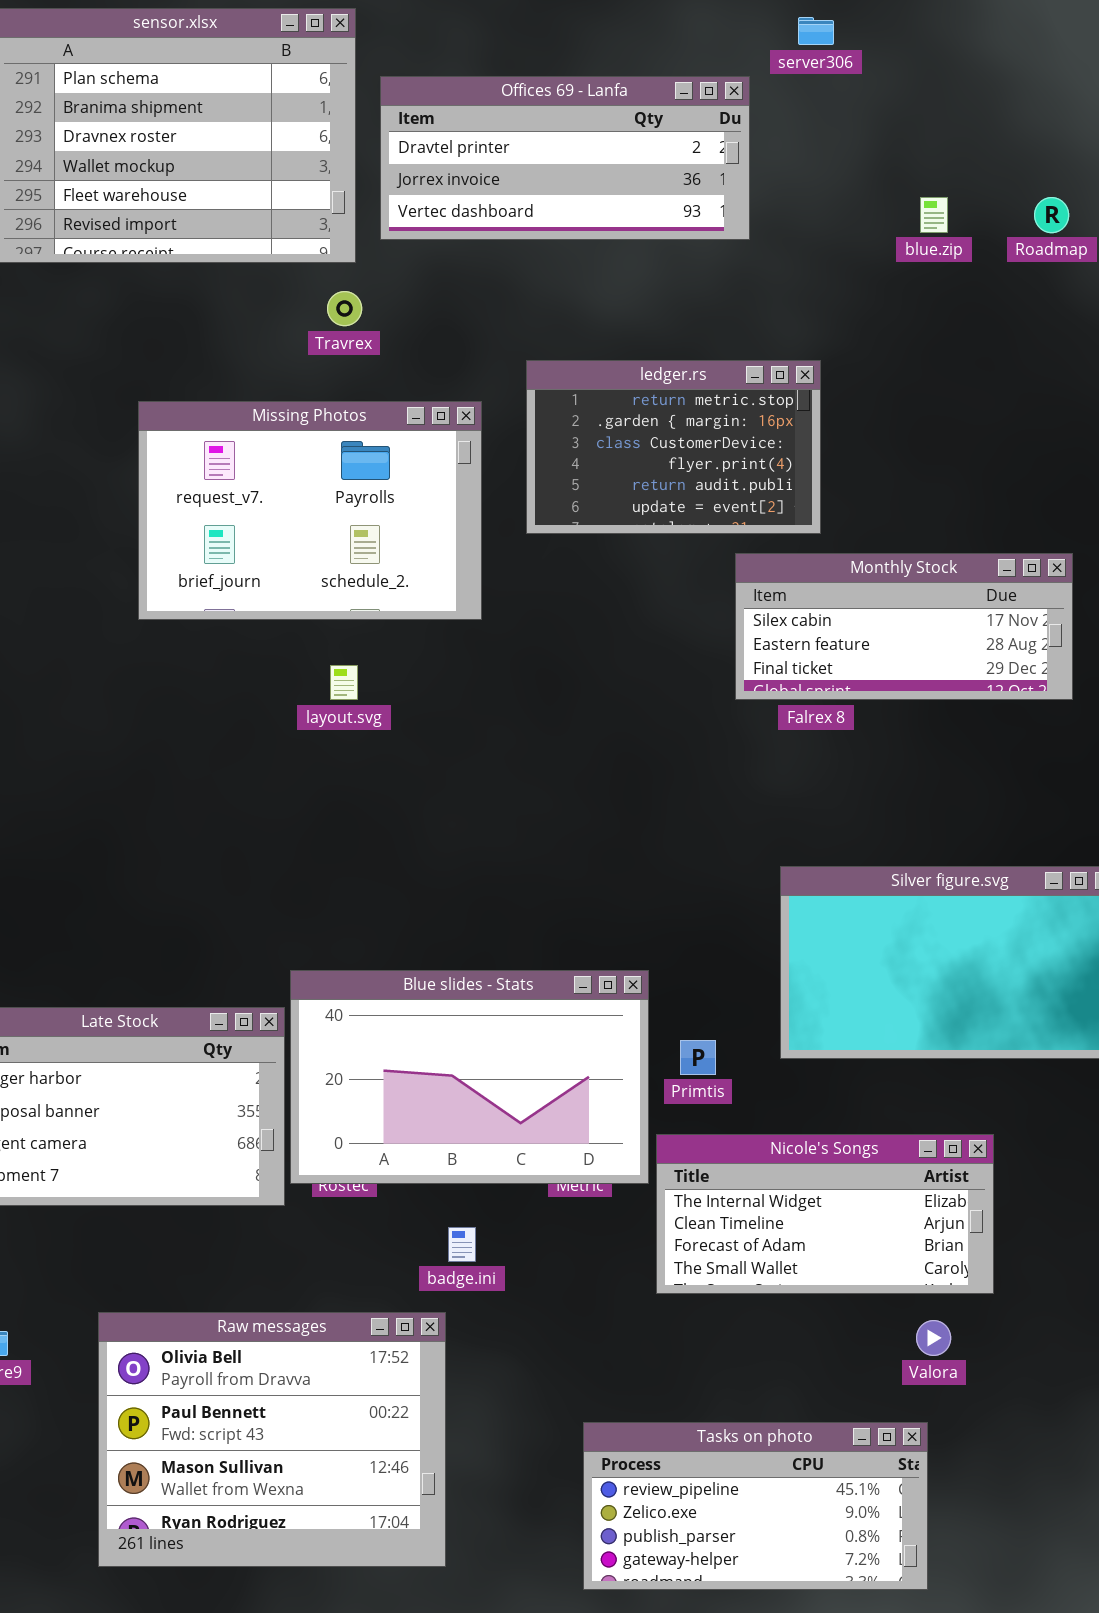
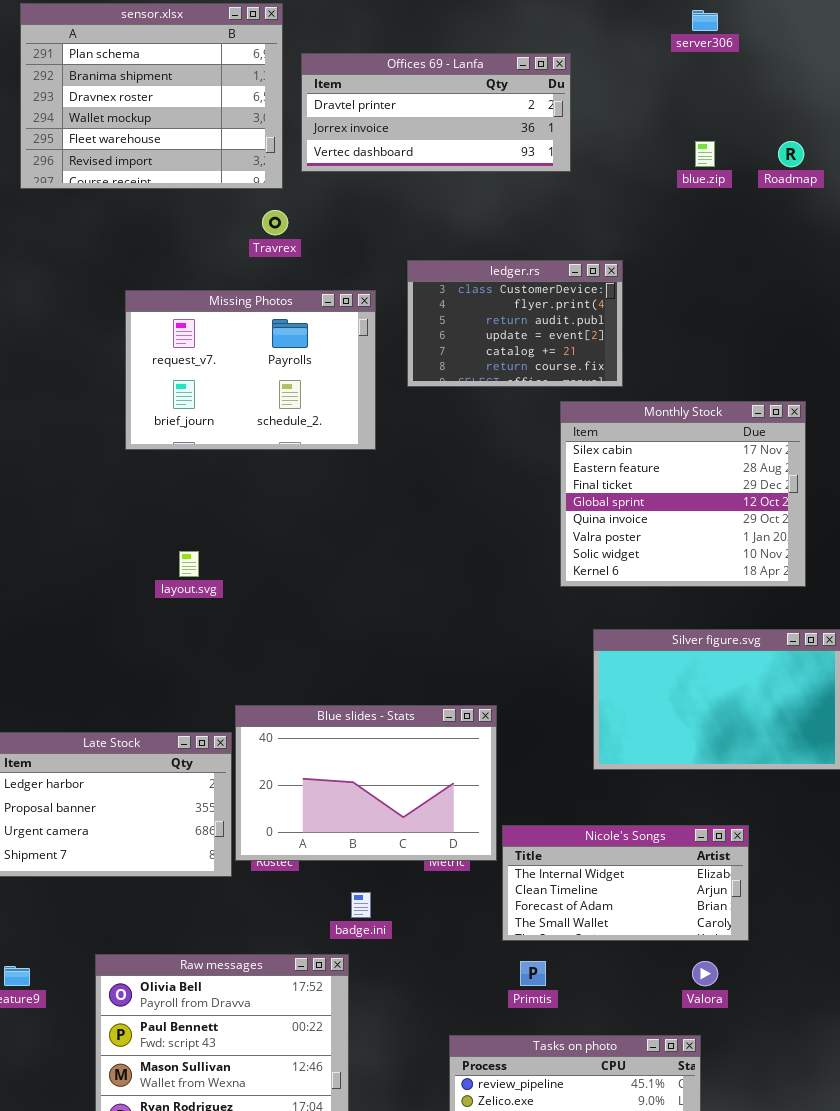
server306: [798,17,834,45] -> [692,10,718,31], moved
ledger.rs: [526,360,821,534] -> [407,260,623,387], scrolled down 2 rows
Monthly Stock: [735,553,1073,700] -> [560,401,806,587], resized
layout.svg: [330,665,358,700] -> [179,551,199,577], moved
Primtis: [680,1040,716,1075] -> [520,961,546,986], moved

